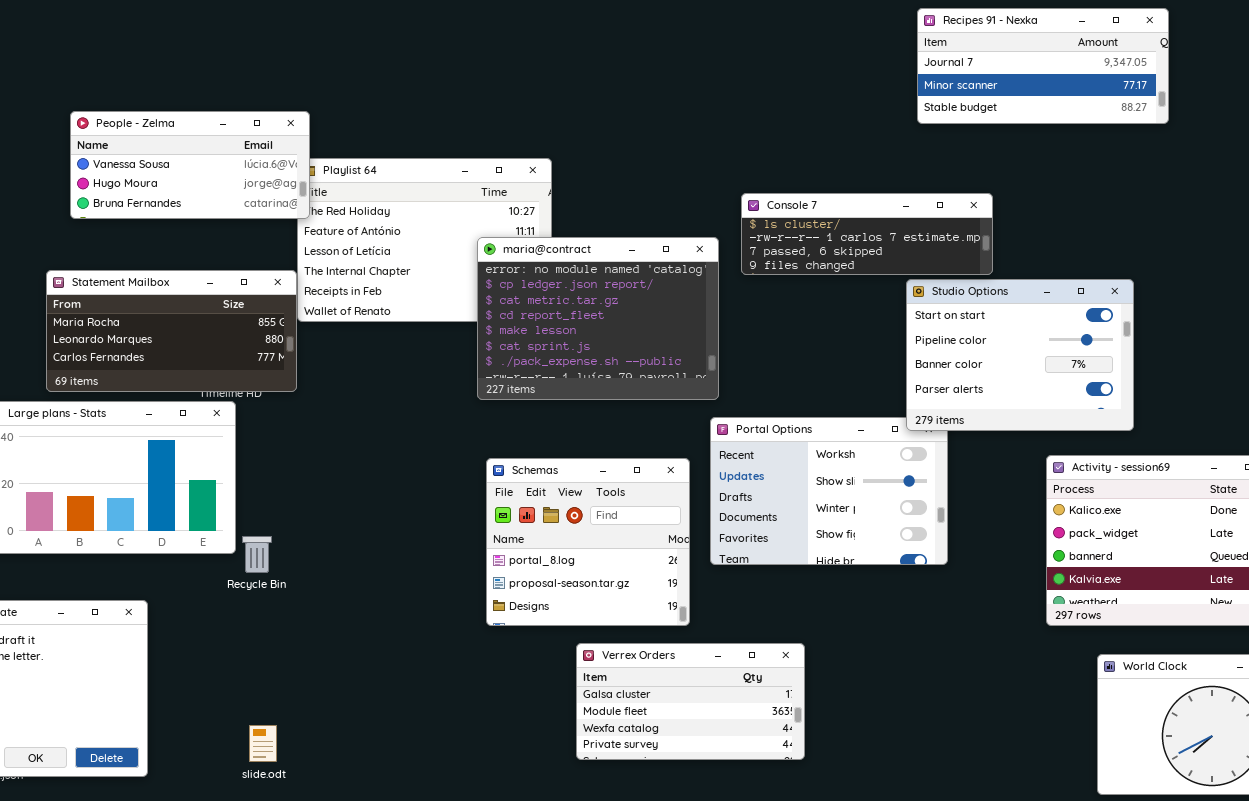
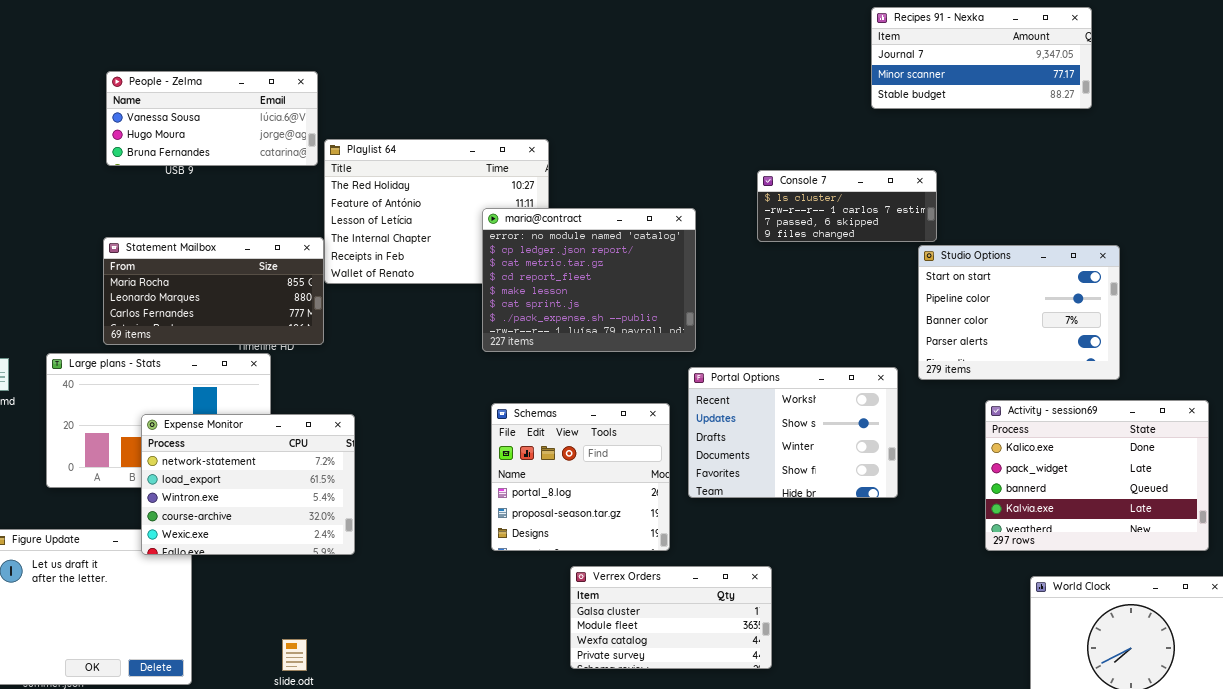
People - Zelma: [70,111,310,219] -> [106,71,318,166], moved
Console 7: [741,193,993,275] -> [757,170,937,242], resized
Studio Options: [906,279,1134,431] -> [918,245,1120,380], moved
Expense Monitor: none -> [141,414,355,555], opened

